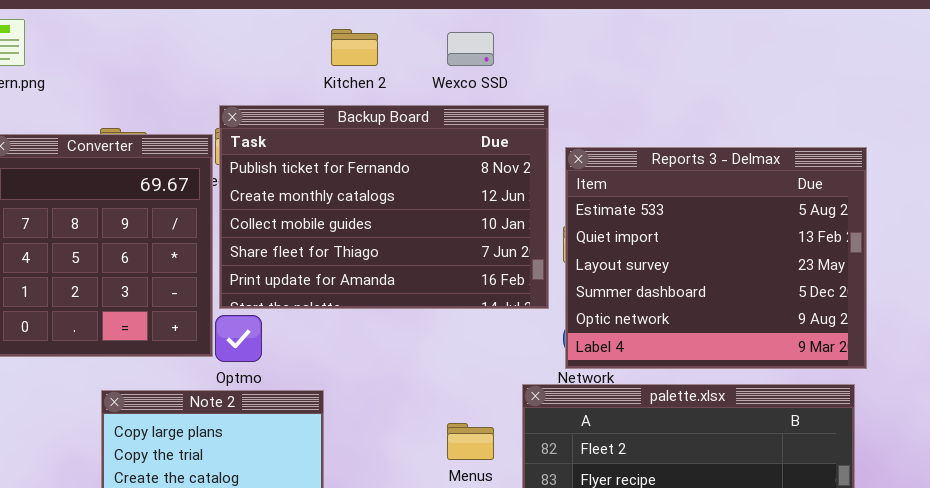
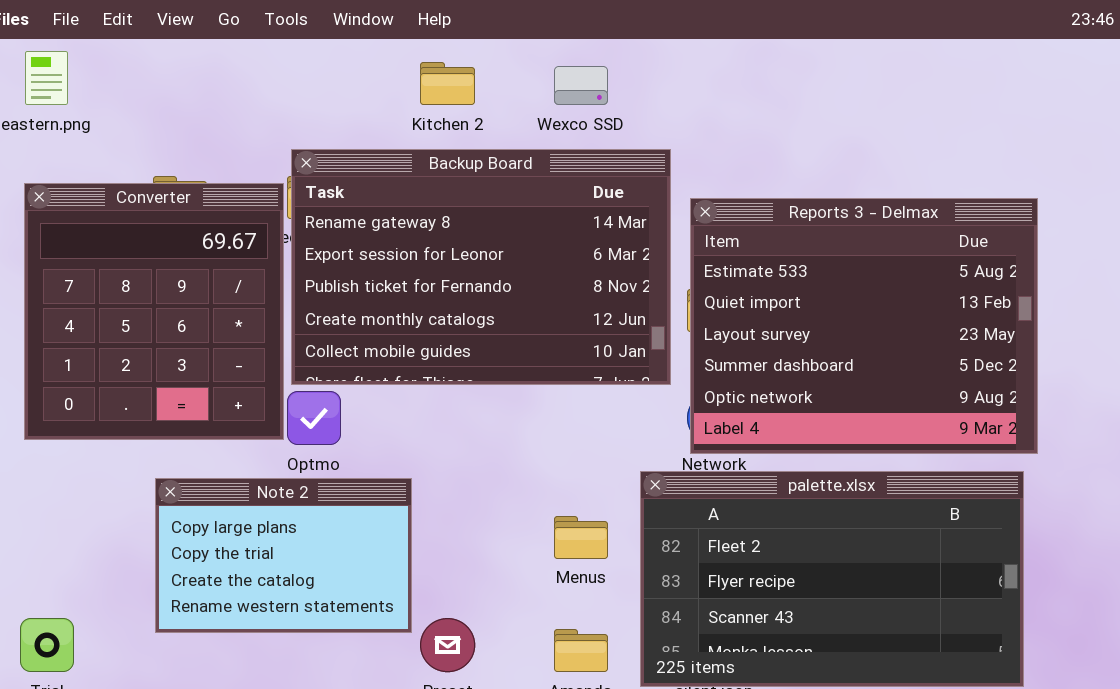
Backup Board: [219,105,549,309] -> [291,149,671,385], scrolled up 2 rows

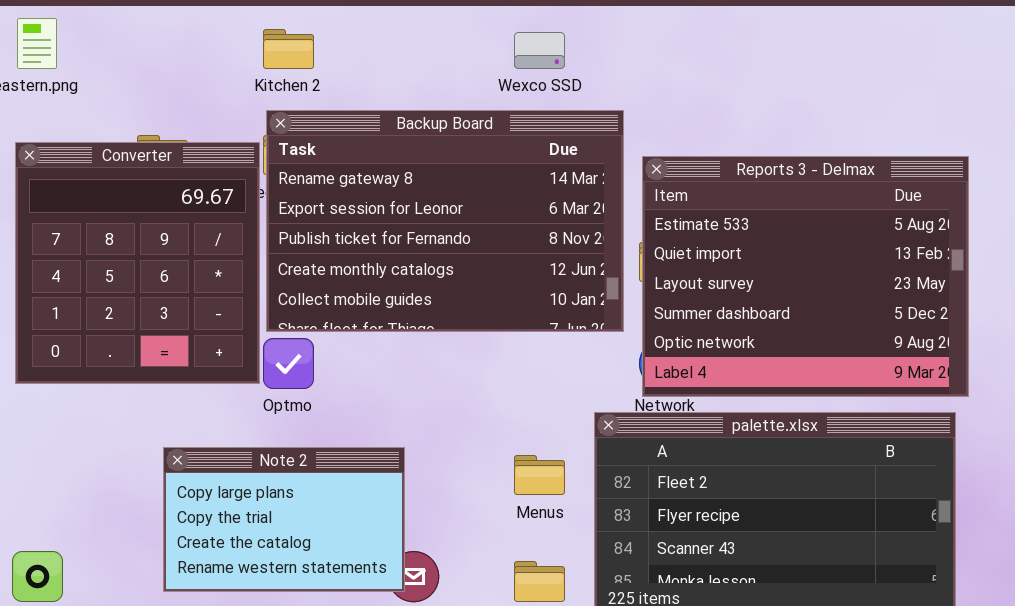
Kitchen 2: [420,62,475,105] -> [263,29,314,69], moved
Note 2: [155,478,412,633] -> [163,447,405,592], moved

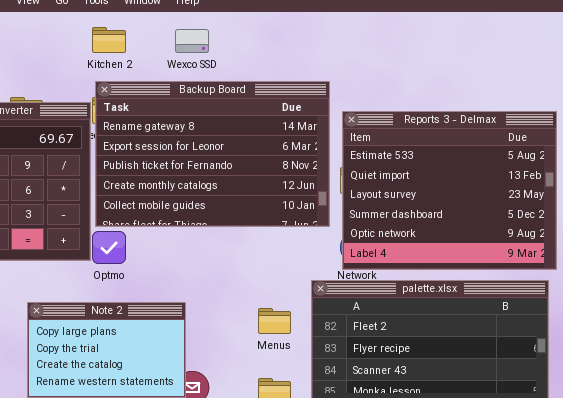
Wexco SSD: [514,32,565,69] -> [175,29,209,53], moved

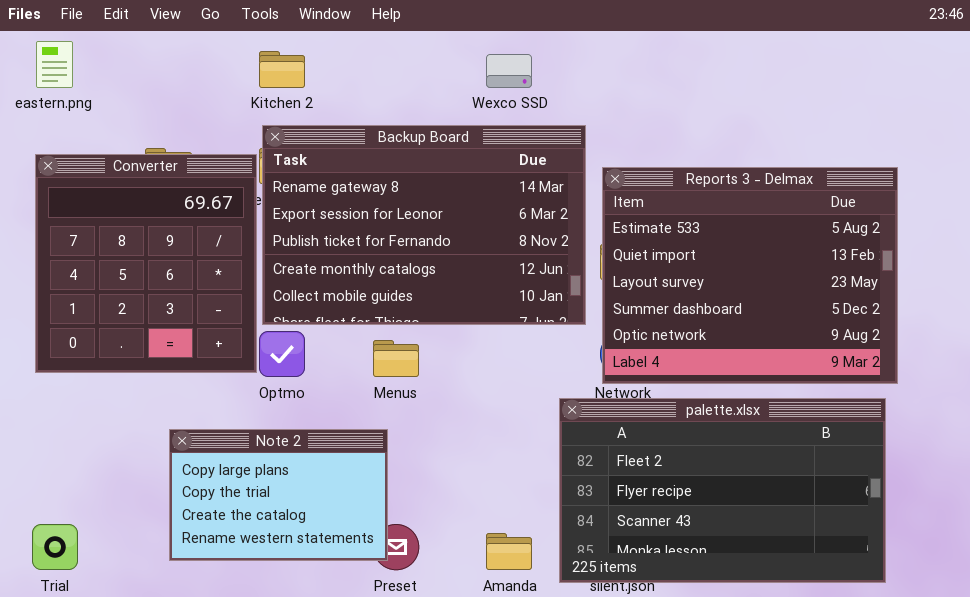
Wexco SSD: [175,29,209,53] -> [486,54,532,88], moved
Menus: [258,308,291,334] -> [373,340,419,377], moved

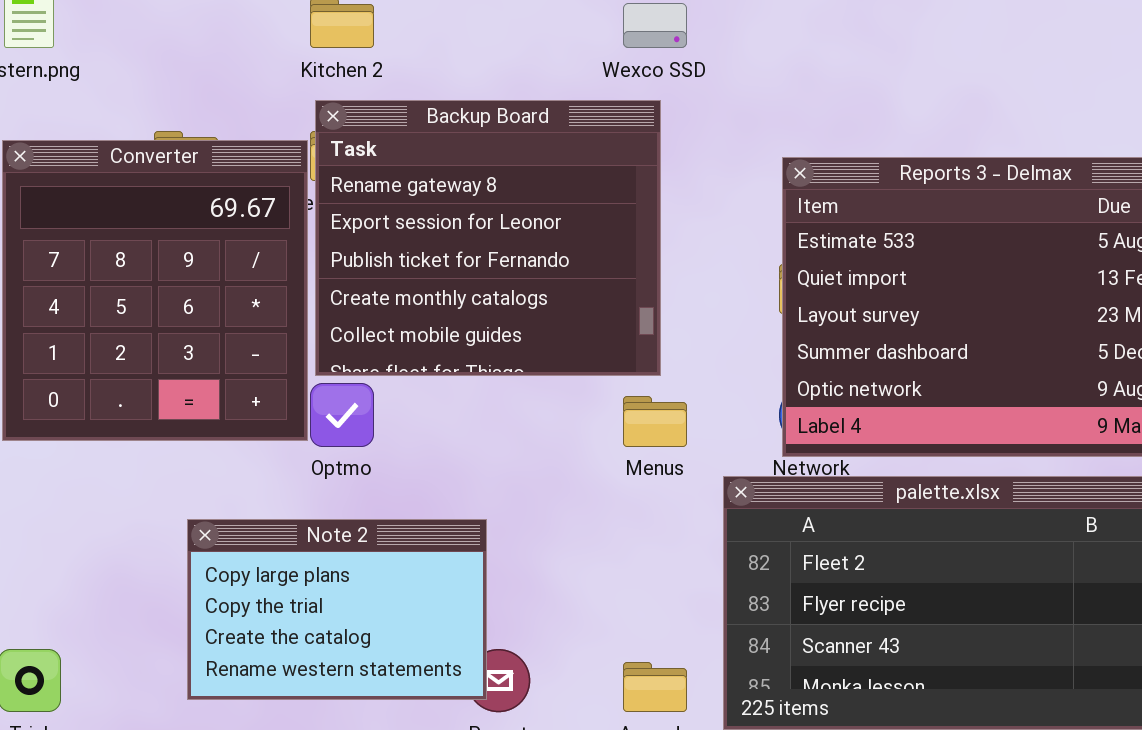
Backup Board: [262,125,586,325] -> [315,100,661,376], resized
Menus: [373,340,419,377] -> [623,396,687,447], moved

